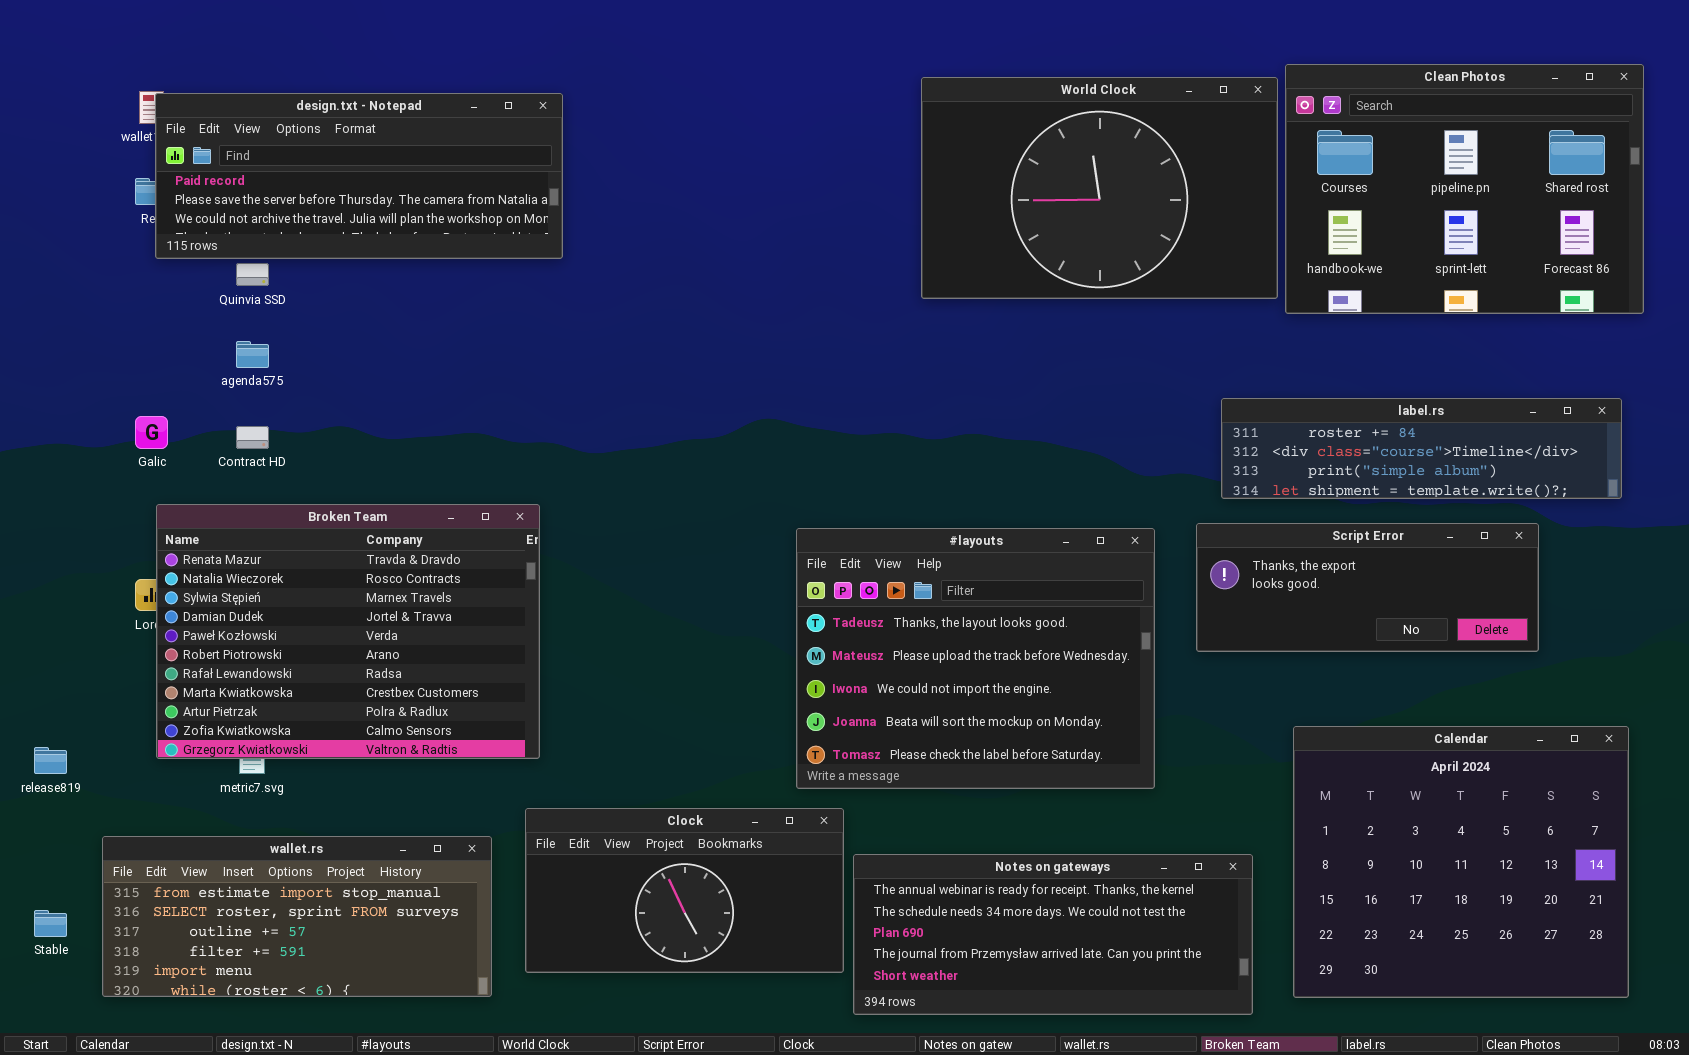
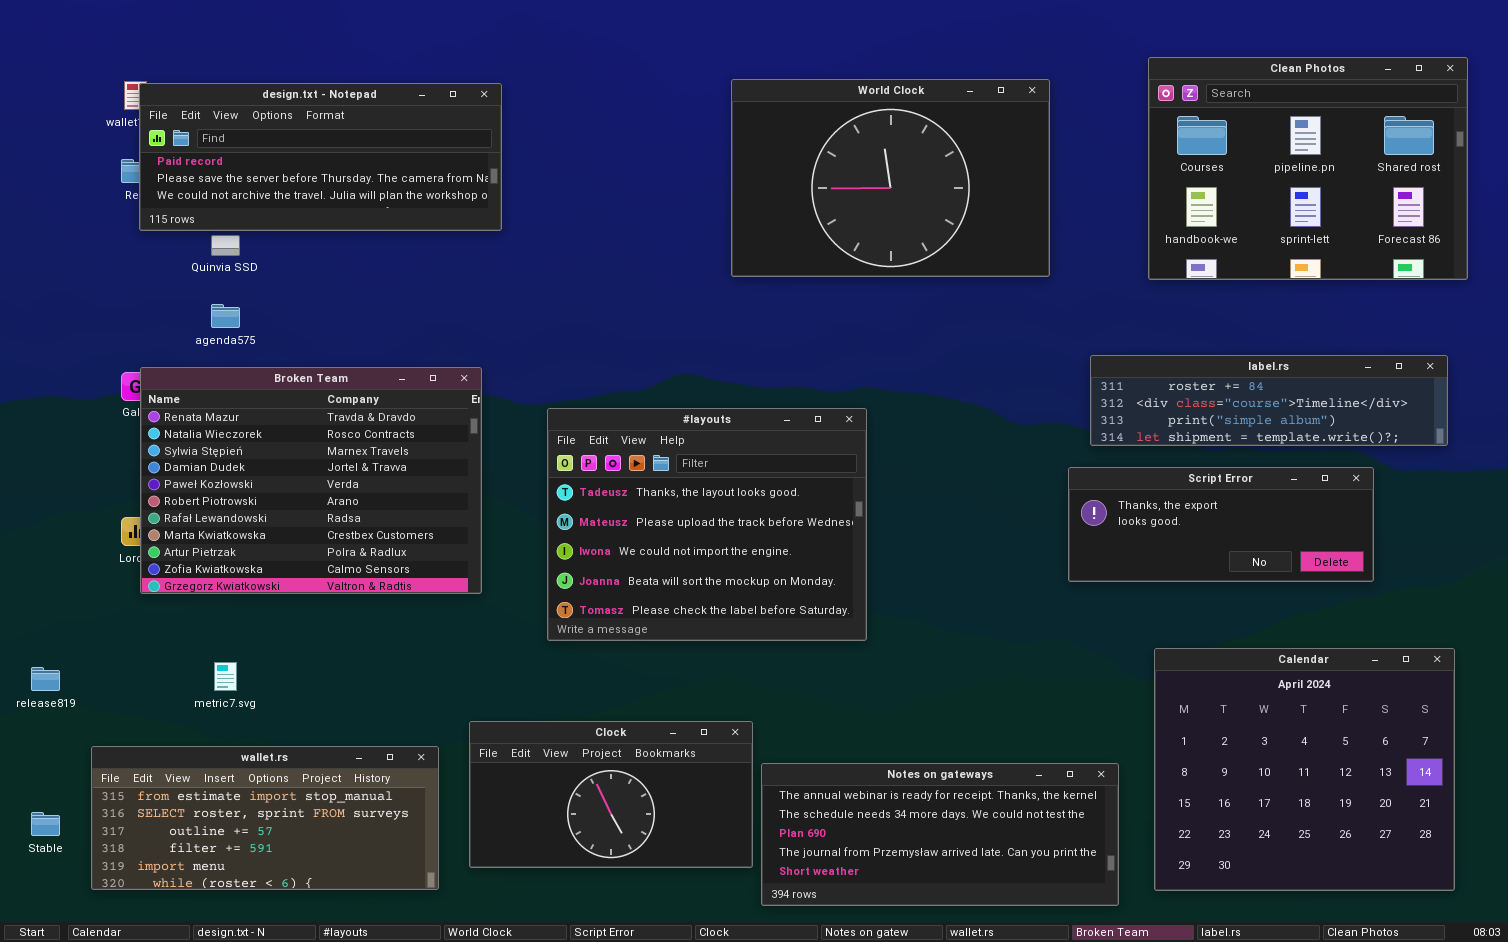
World Clock: [921,77,1278,299] -> [731,79,1050,277], moved
Broken Team: [156,504,540,759] -> [140,367,482,594], moved
#layouts: [796,528,1155,789] -> [547,408,867,641], moved

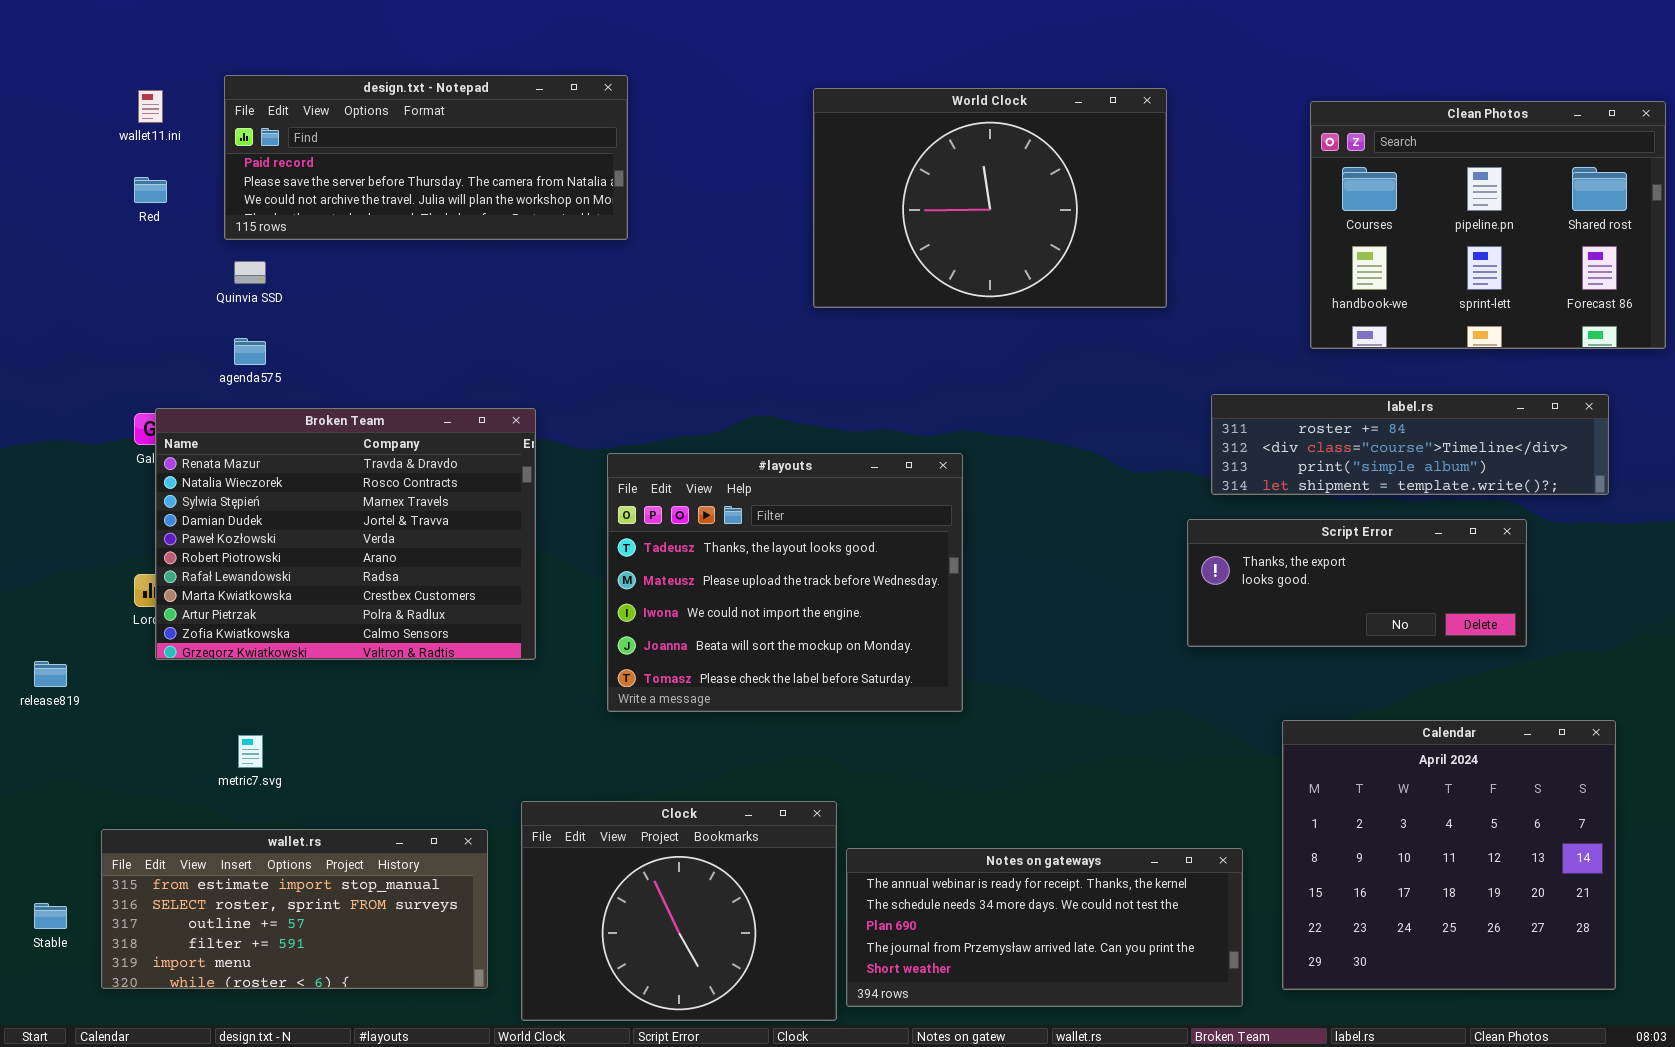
Clean Photos: [1148,57,1468,280] -> [1310,101,1666,349], moved
design.txt - Notepad: [139,83,502,231] -> [224,75,628,240], moved
release819: [31,667,60,691] -> [34,661,67,687], moved
Clock: [469,721,753,868] -> [521,801,837,1021], resized

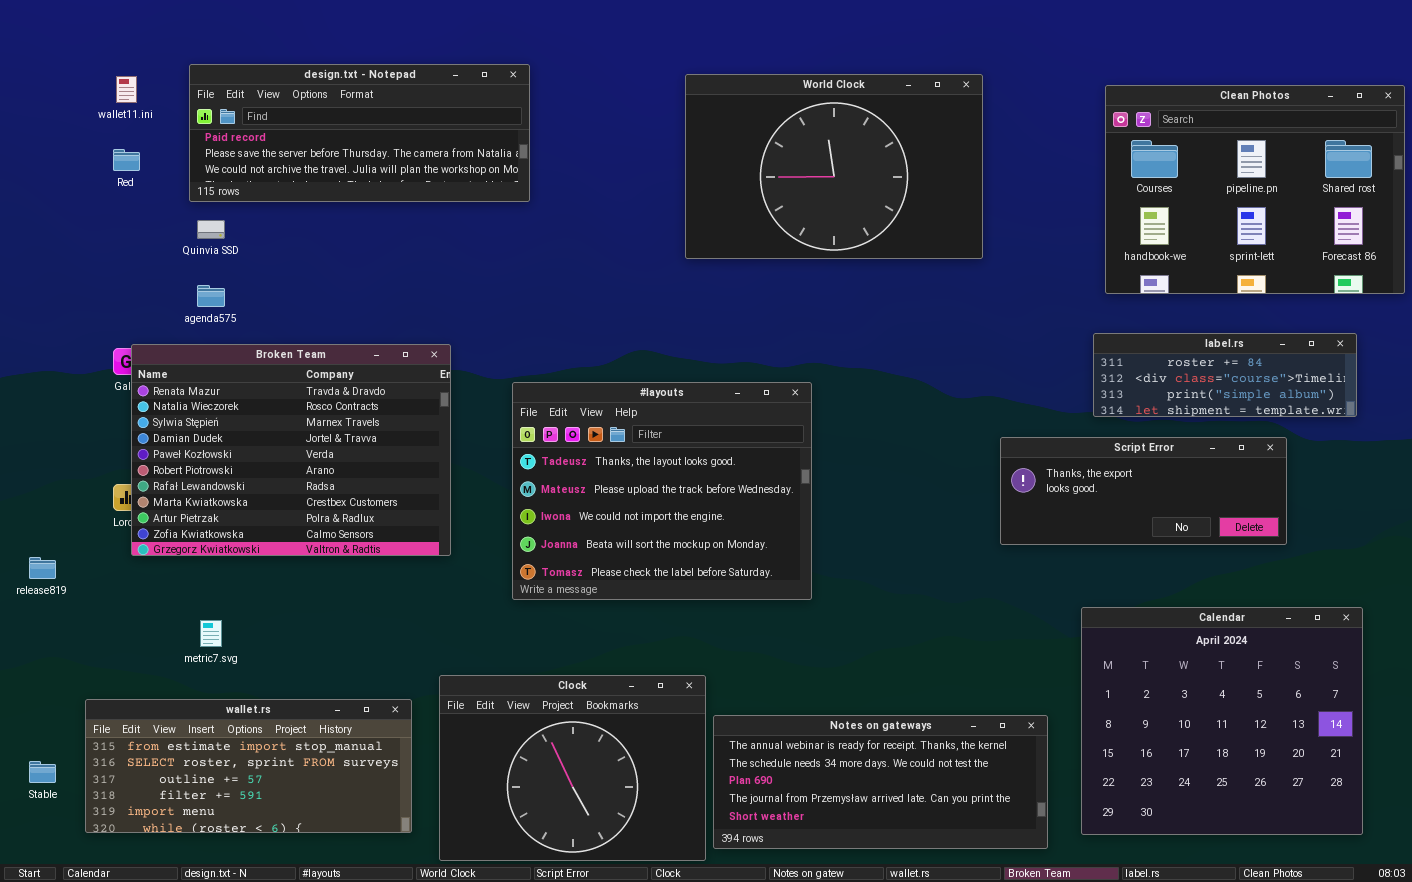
label.rs: [1211,394,1609,495] -> [1093,333,1357,417], resized

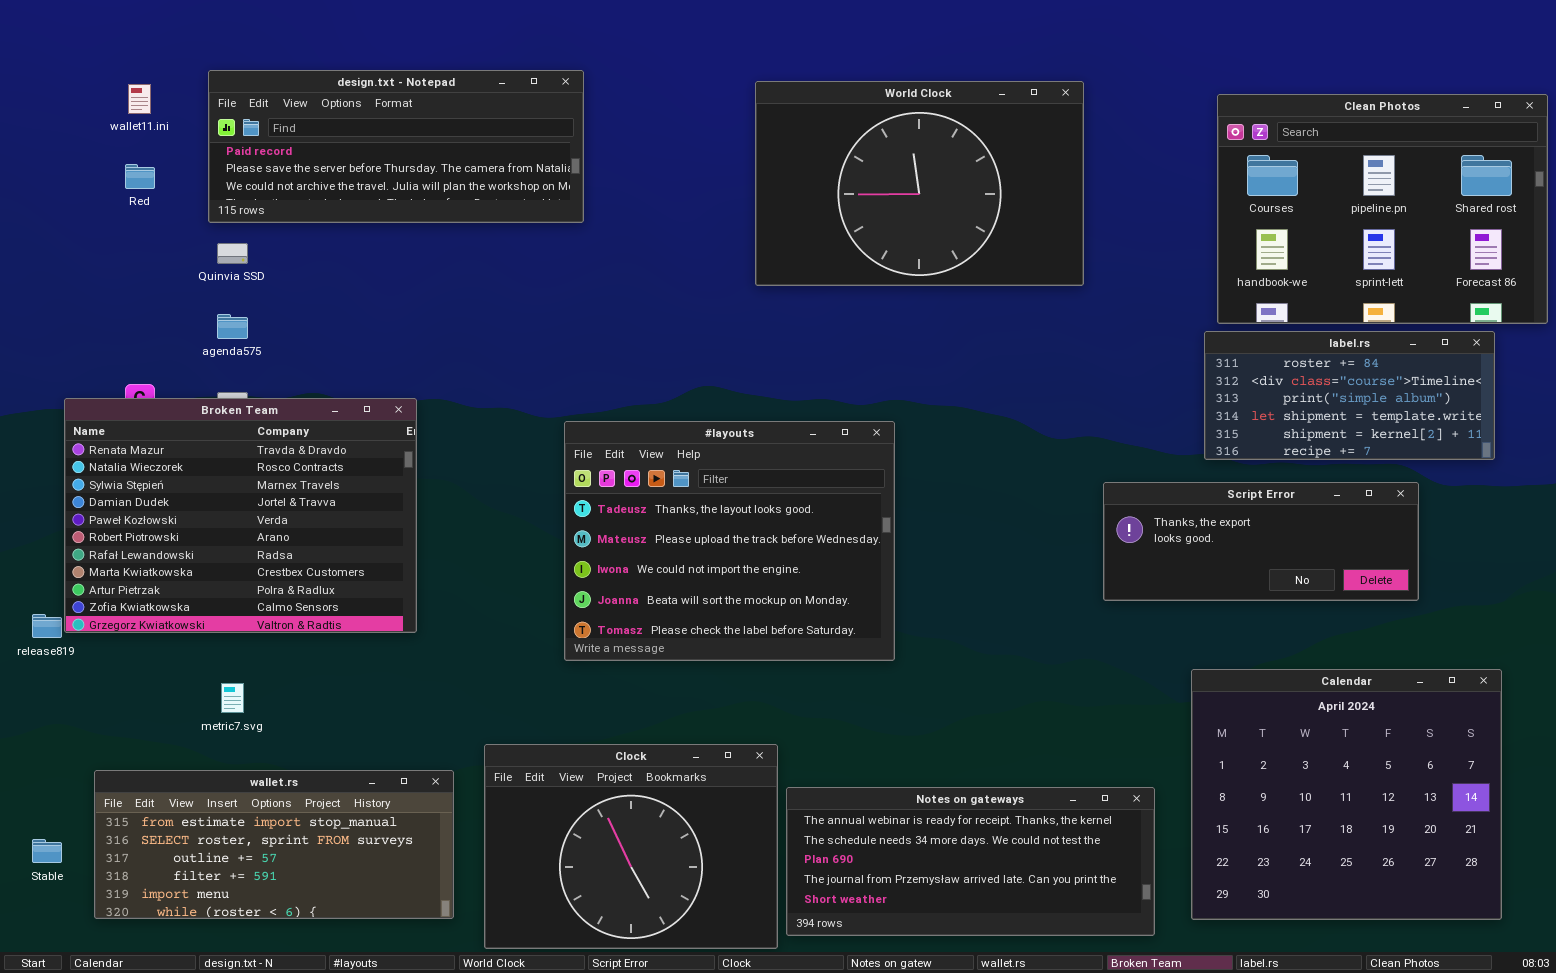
label.rs: [1093,333,1357,417] -> [1204,331,1495,460], resized
Broken Team: [131,344,451,556] -> [64,398,417,633], moved

